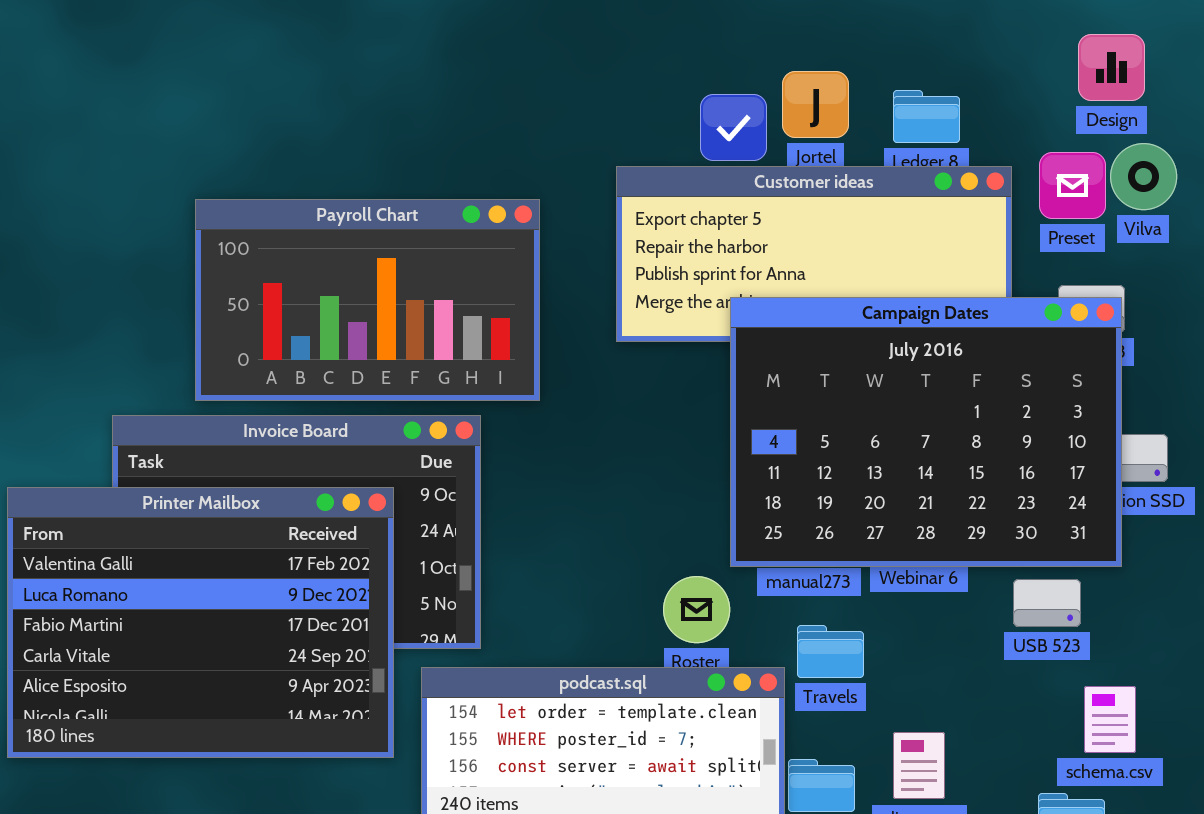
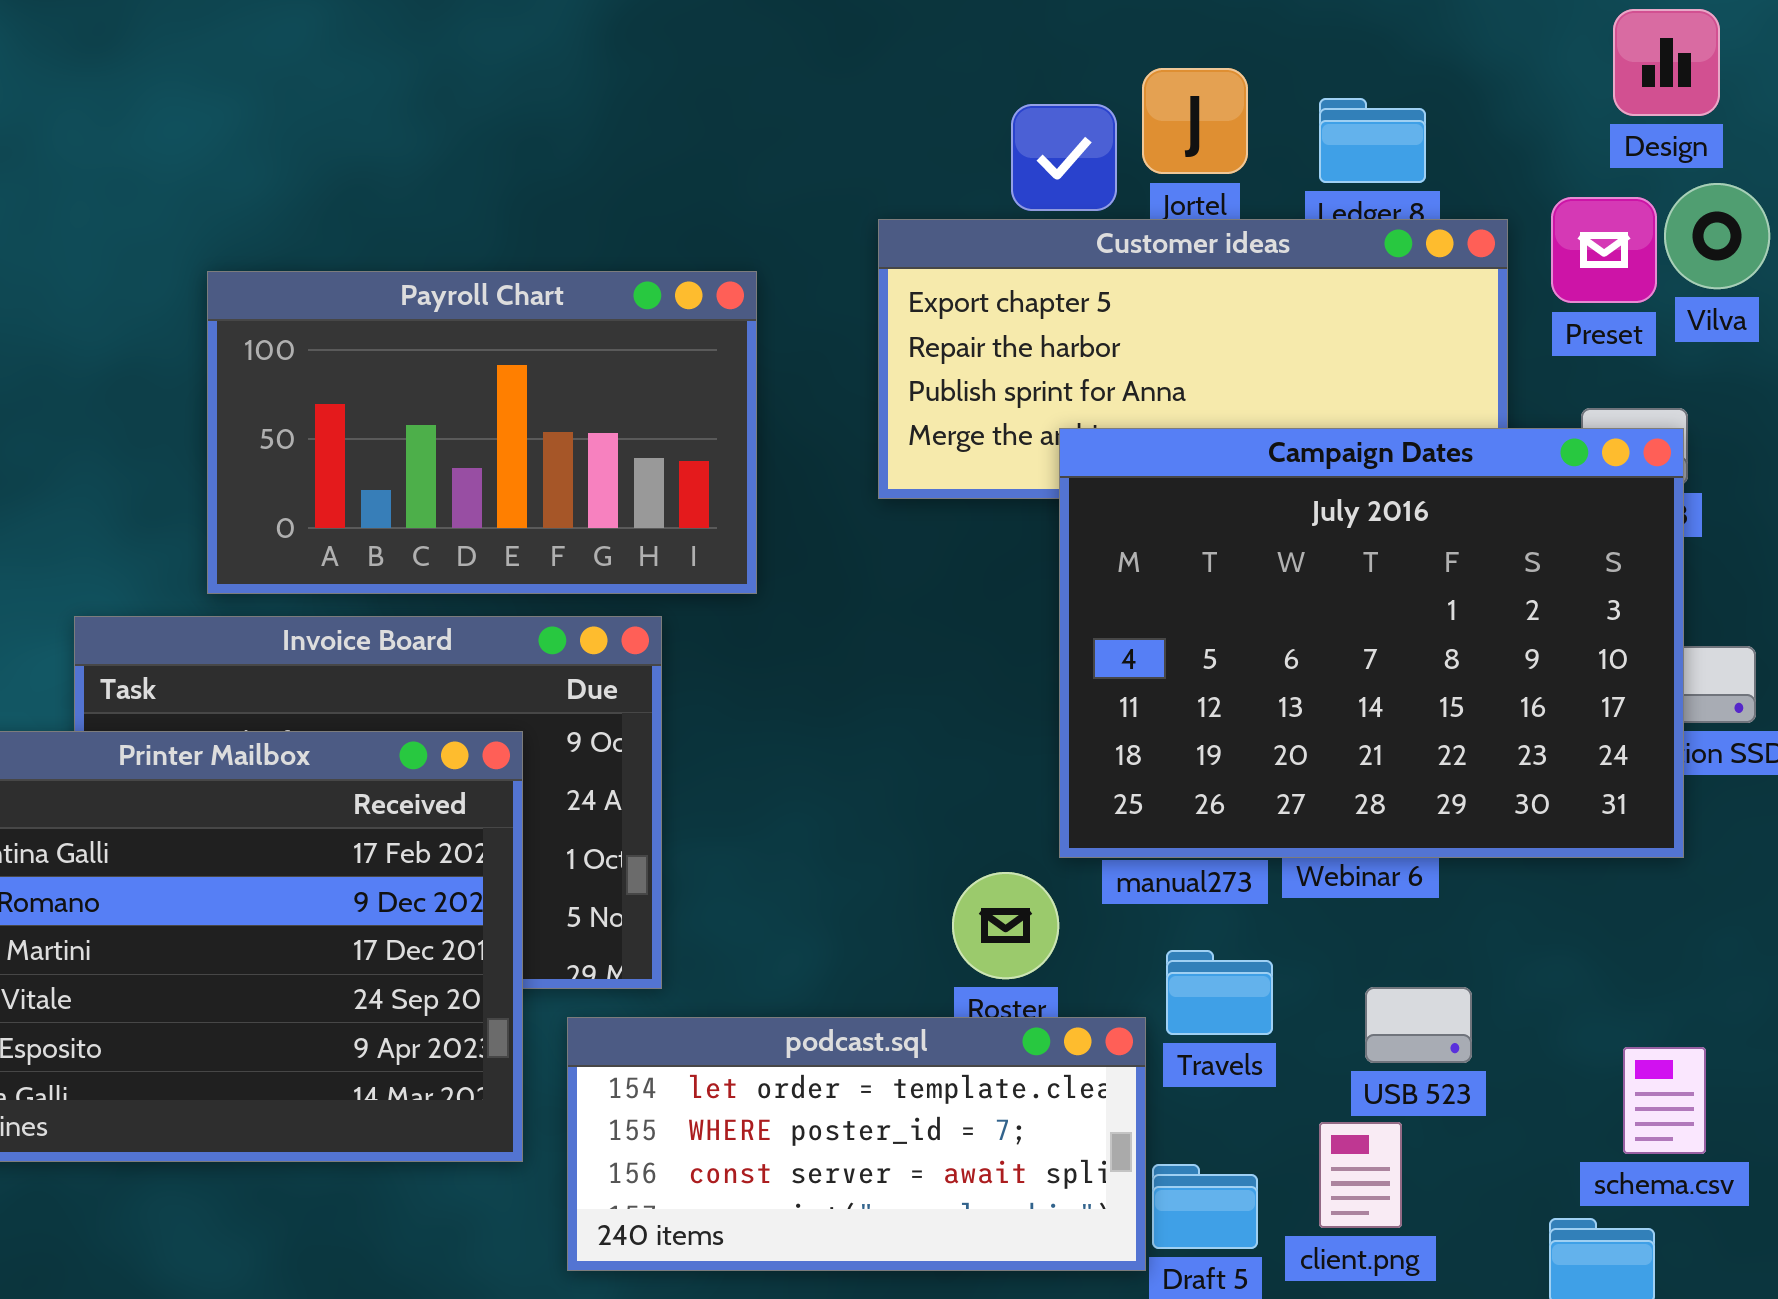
USB 523: [1013,579,1081,627] -> [1365,987,1472,1063], moved

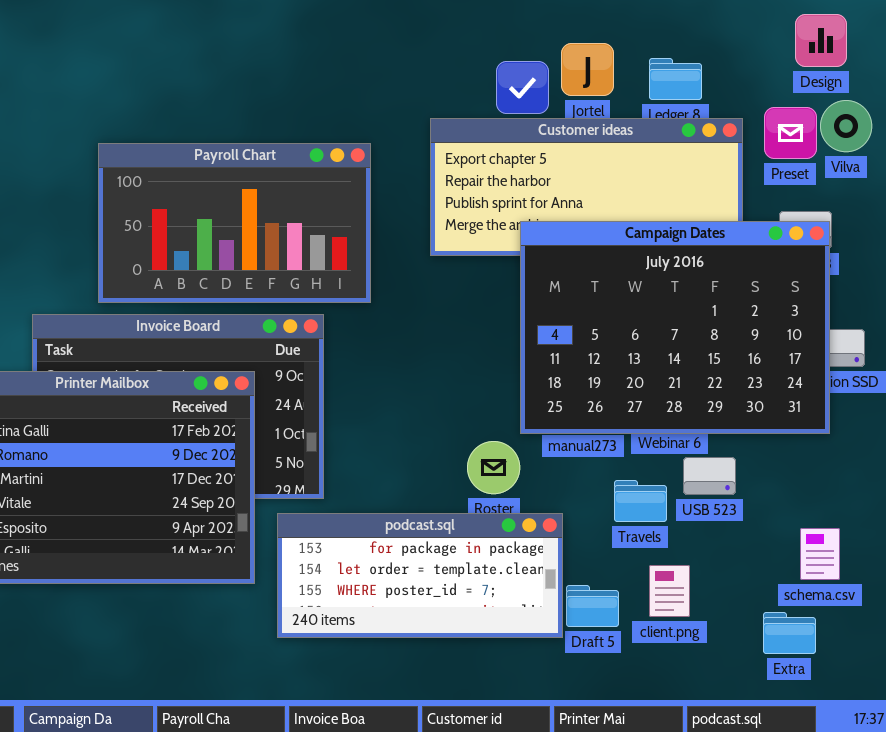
Travels: [1166,950,1273,1035] -> [614,480,667,522], moved
USB 523: [1365,987,1472,1063] -> [683,457,736,495], moved
podcast.sql: [567,1017,1146,1271] -> [277,513,563,638], scrolled up 1 row

